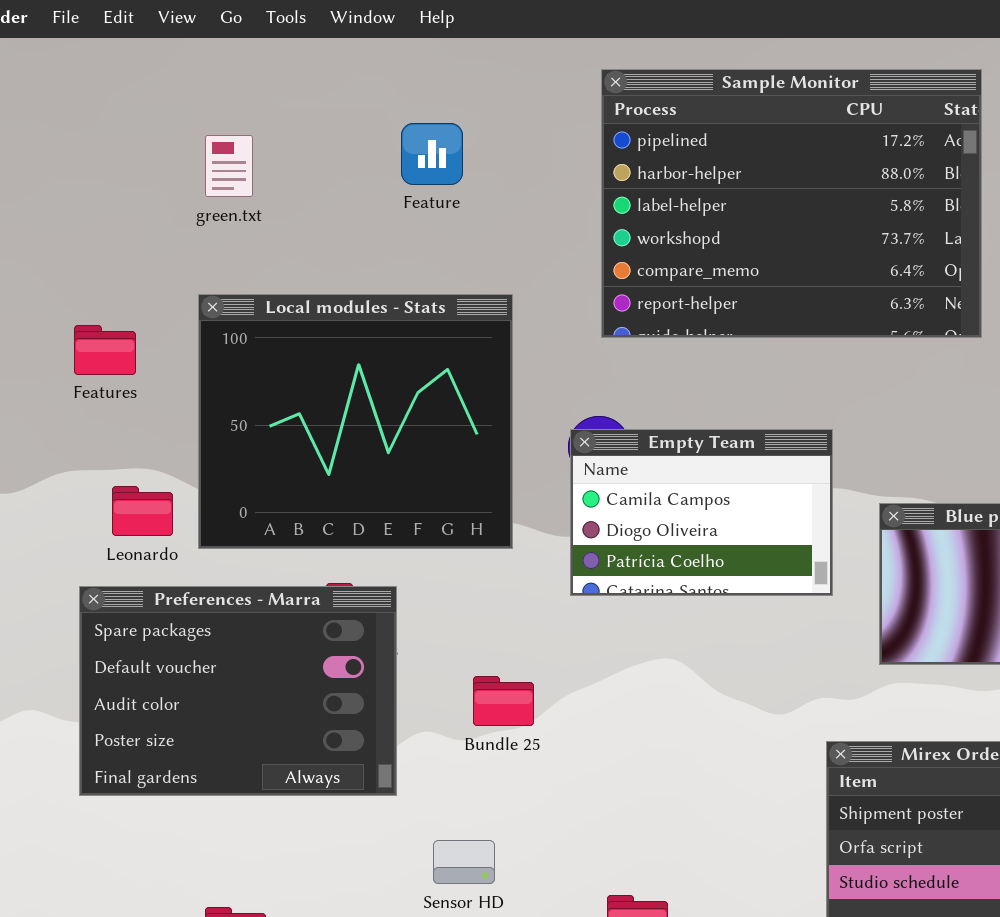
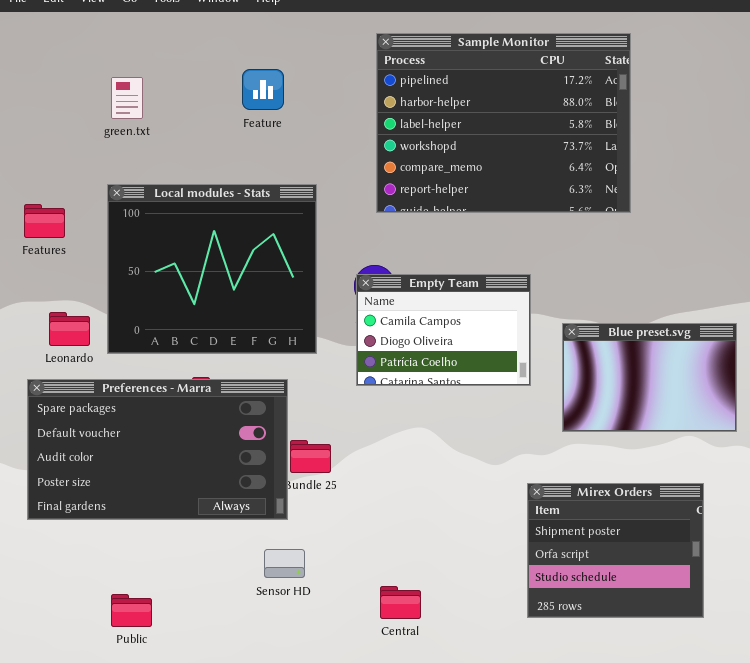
Preferences - Marra: [79,586,397,796] -> [27,379,288,520], resized

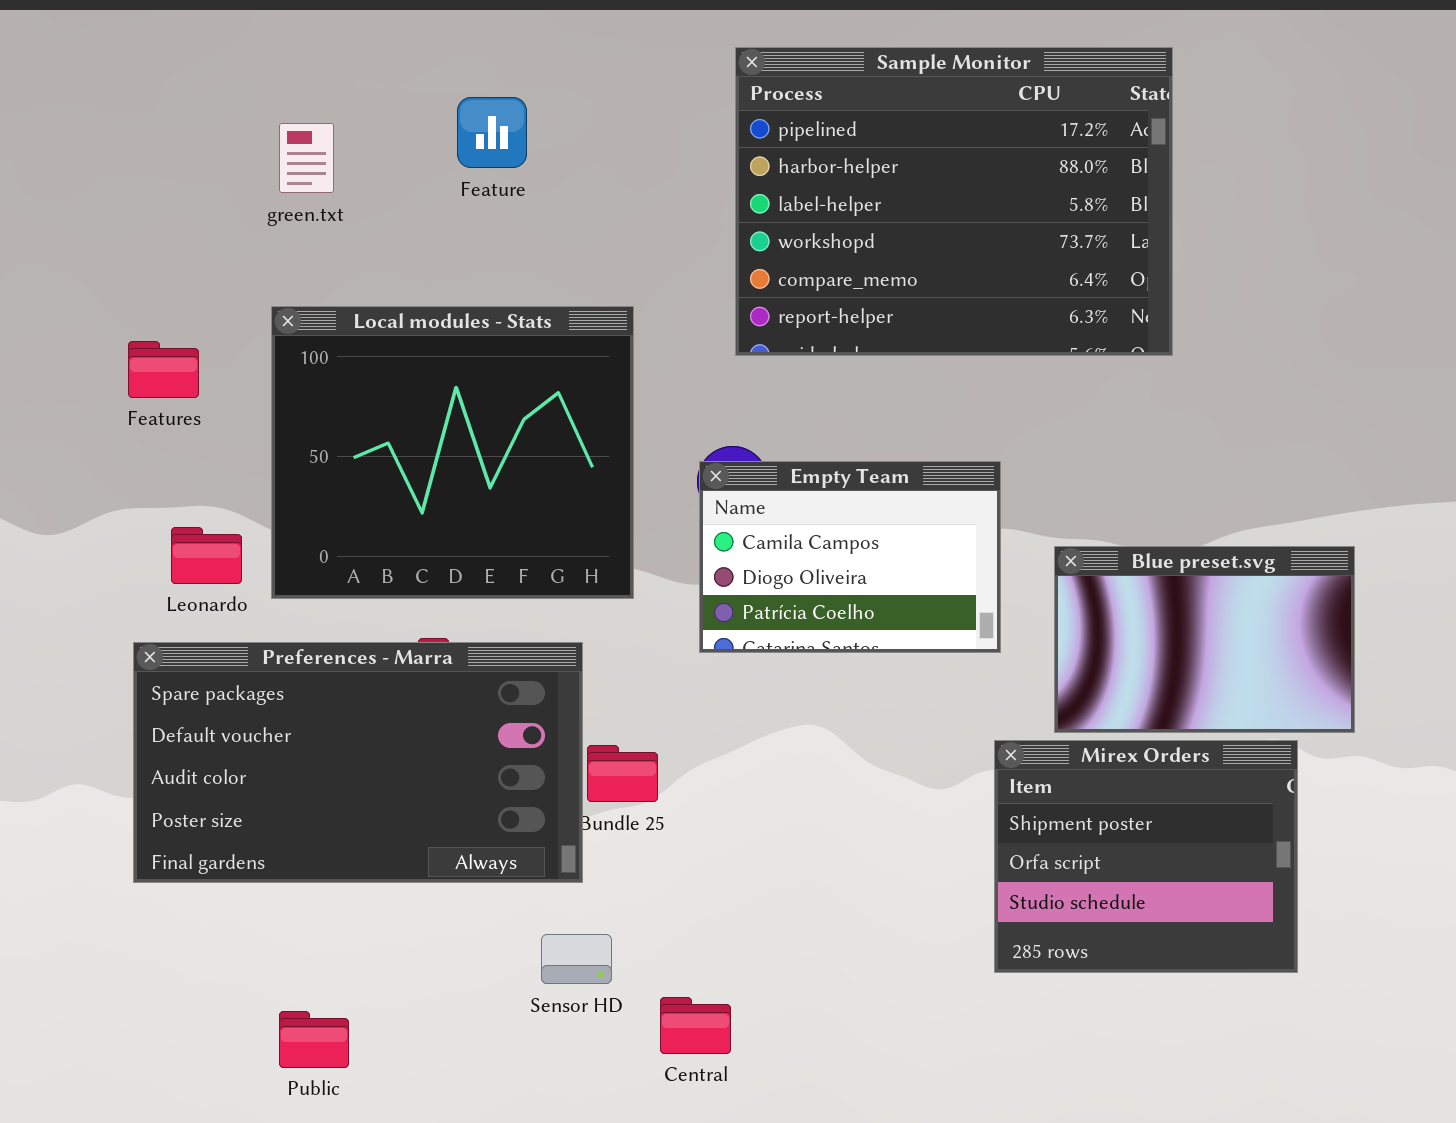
Feature: [242,69,284,110] -> [457,97,527,168], moved
Mirex Orders: [527,483,704,618] -> [994,740,1298,973], moved
Central: [380,586,421,619] -> [660,997,731,1054], moved

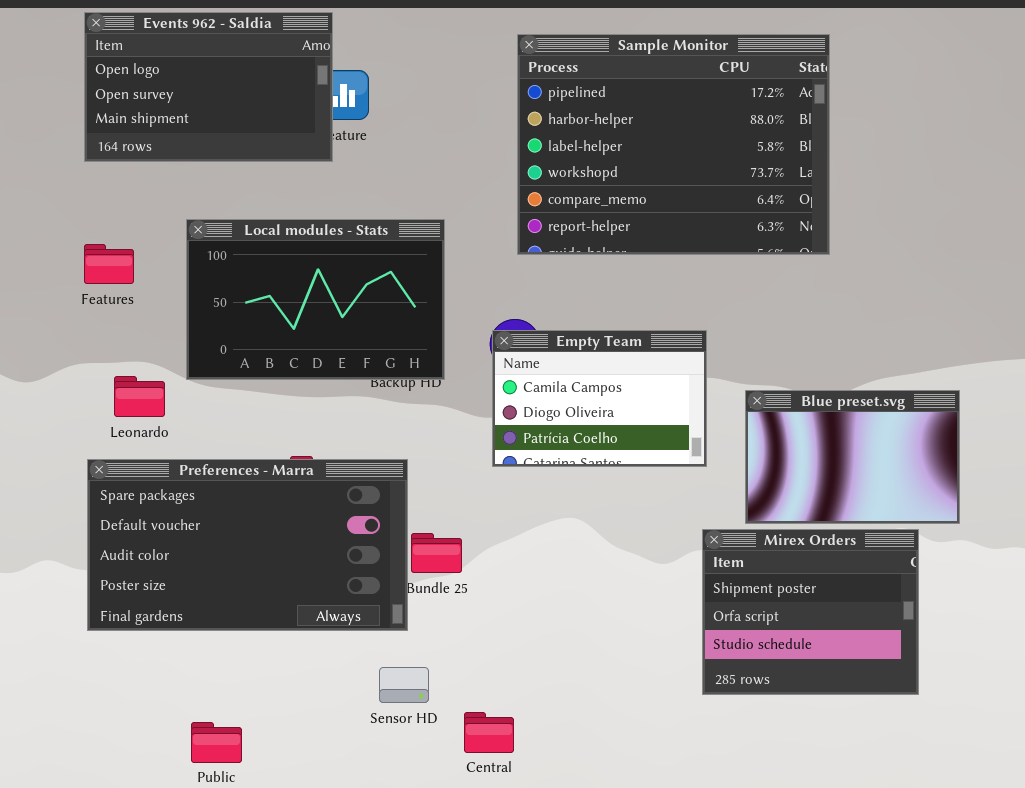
Events 962 - Saldia: none -> [84,12,333,162], opened
Local modules - Stats: [271,306,634,599] -> [186,219,445,380], resized

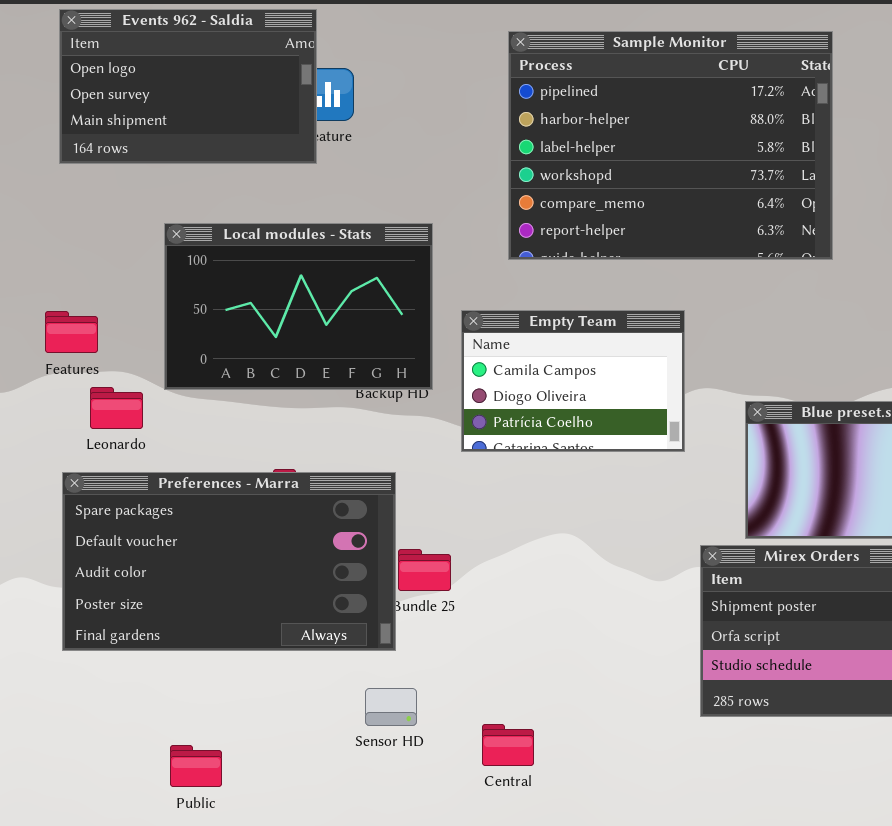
Features: [84,244,134,284] -> [45,311,98,353], moved
Empty Team: [492,330,707,467] -> [461,310,685,452], moved
Central: [464,712,514,753] -> [482,724,534,766], moved

